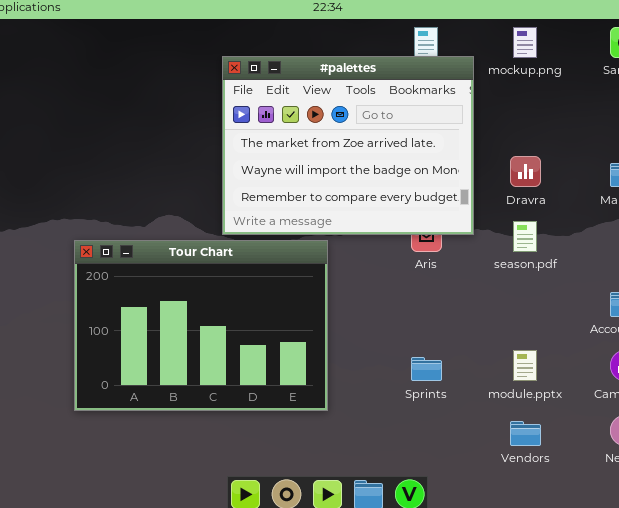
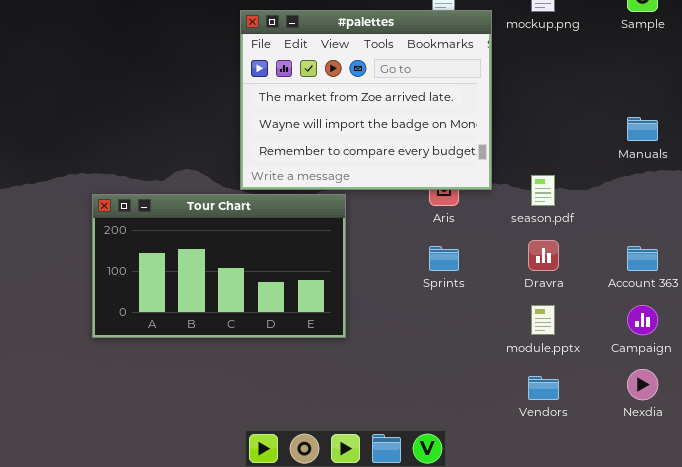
Dravra: [510,156,541,187] -> [528,240,559,271], moved
Tour Chart: [74,240,328,411] -> [92,194,346,338], resized
Sprints: [411,357,442,381] -> [429,246,459,271], moved

